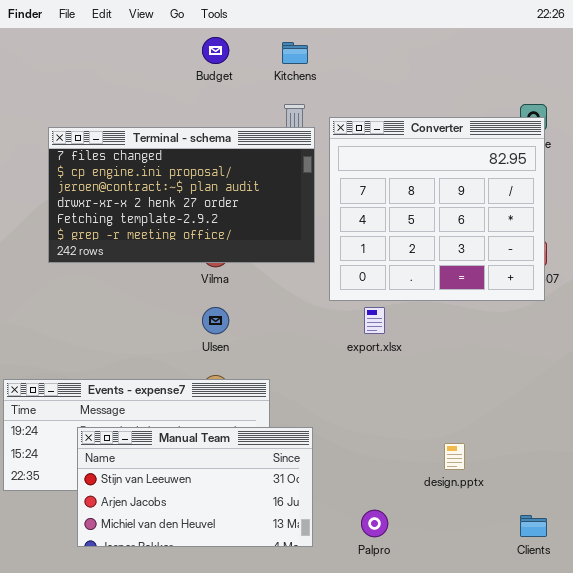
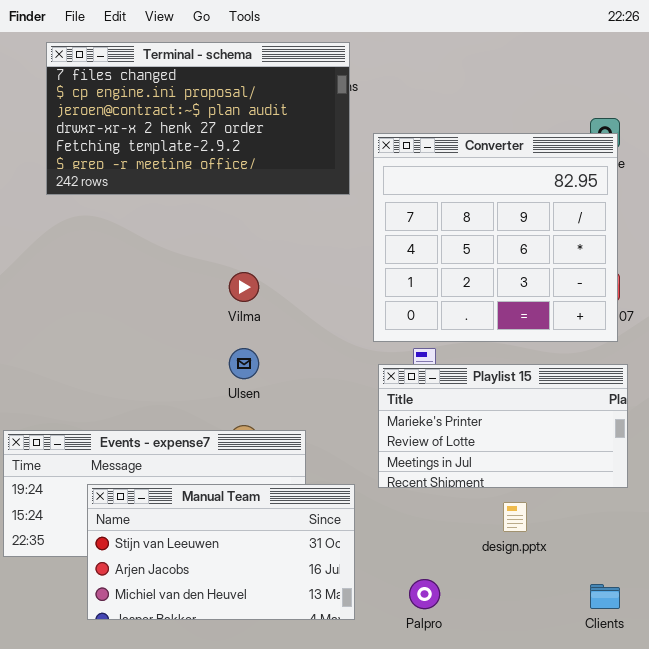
Terminal - schema: [48,127,315,263] -> [46,42,350,195], moved
Playlist 15: none -> [378,364,628,488], opened

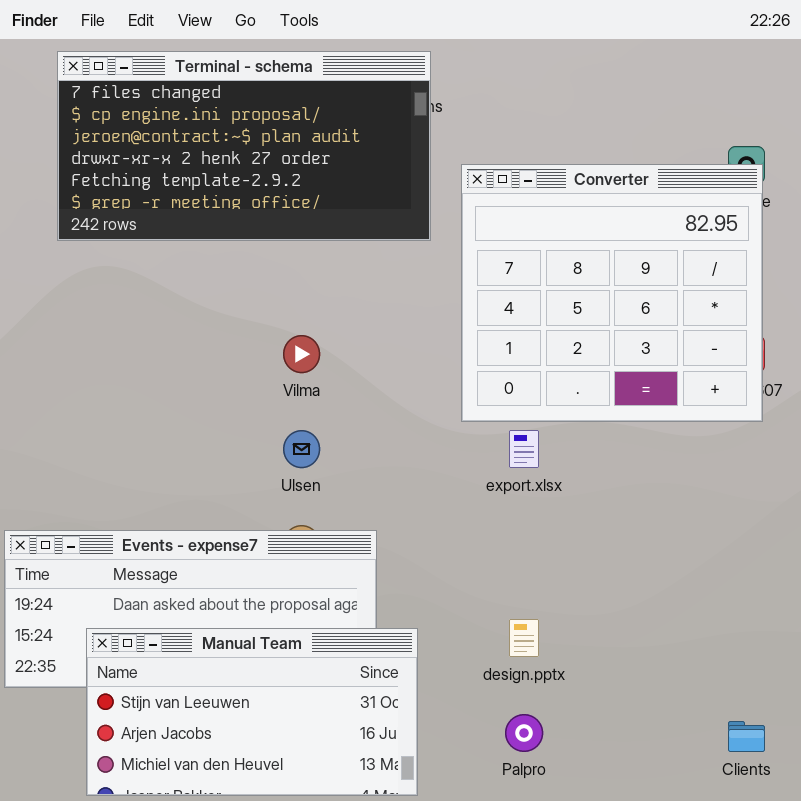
Playlist 15: [378,364,628,488] -> none, closed
Manual Team: [87,484,355,620] -> [86,628,418,796], moved
design.pptx: [503,502,527,532] -> [509,619,539,657], moved

